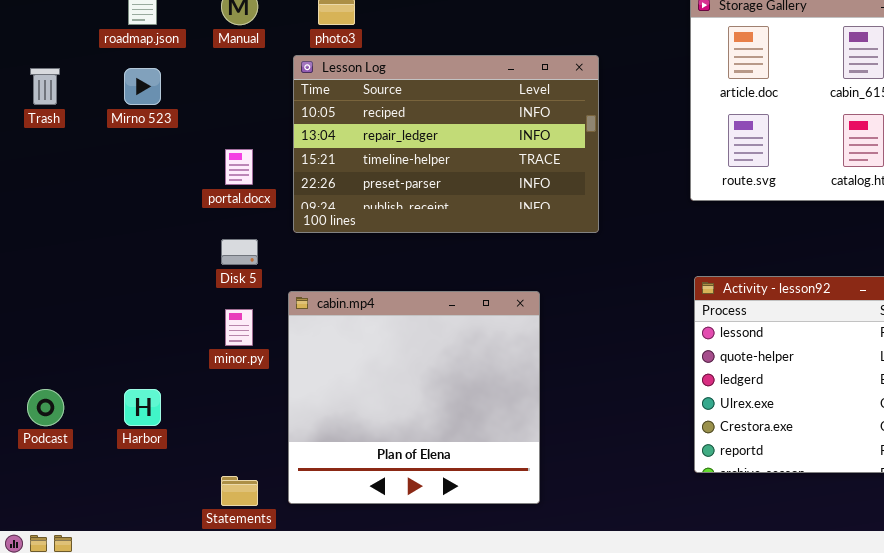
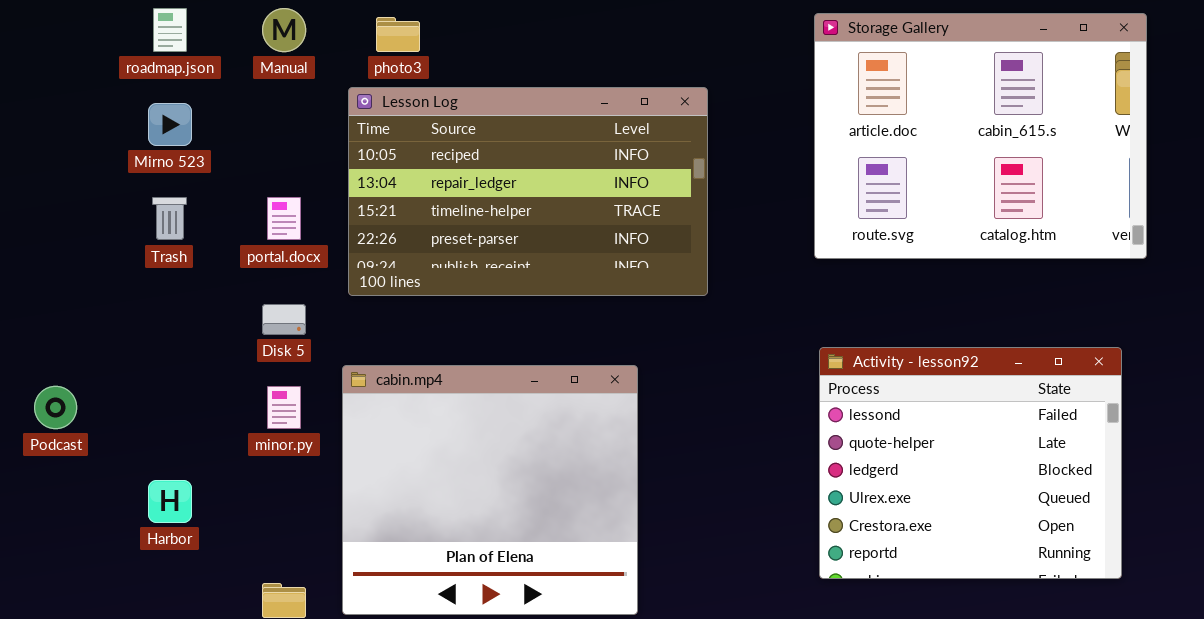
Trash: [30,68,60,105] -> [152,197,187,240], moved
Podcast: [27,389,64,426] -> [34,386,77,429], moved

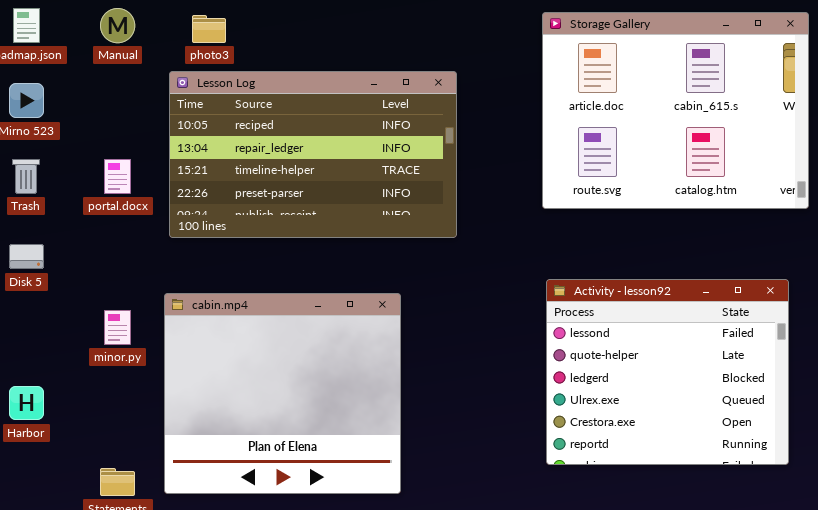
Disk 5: [262,304,306,335] -> [9,244,44,269], moved

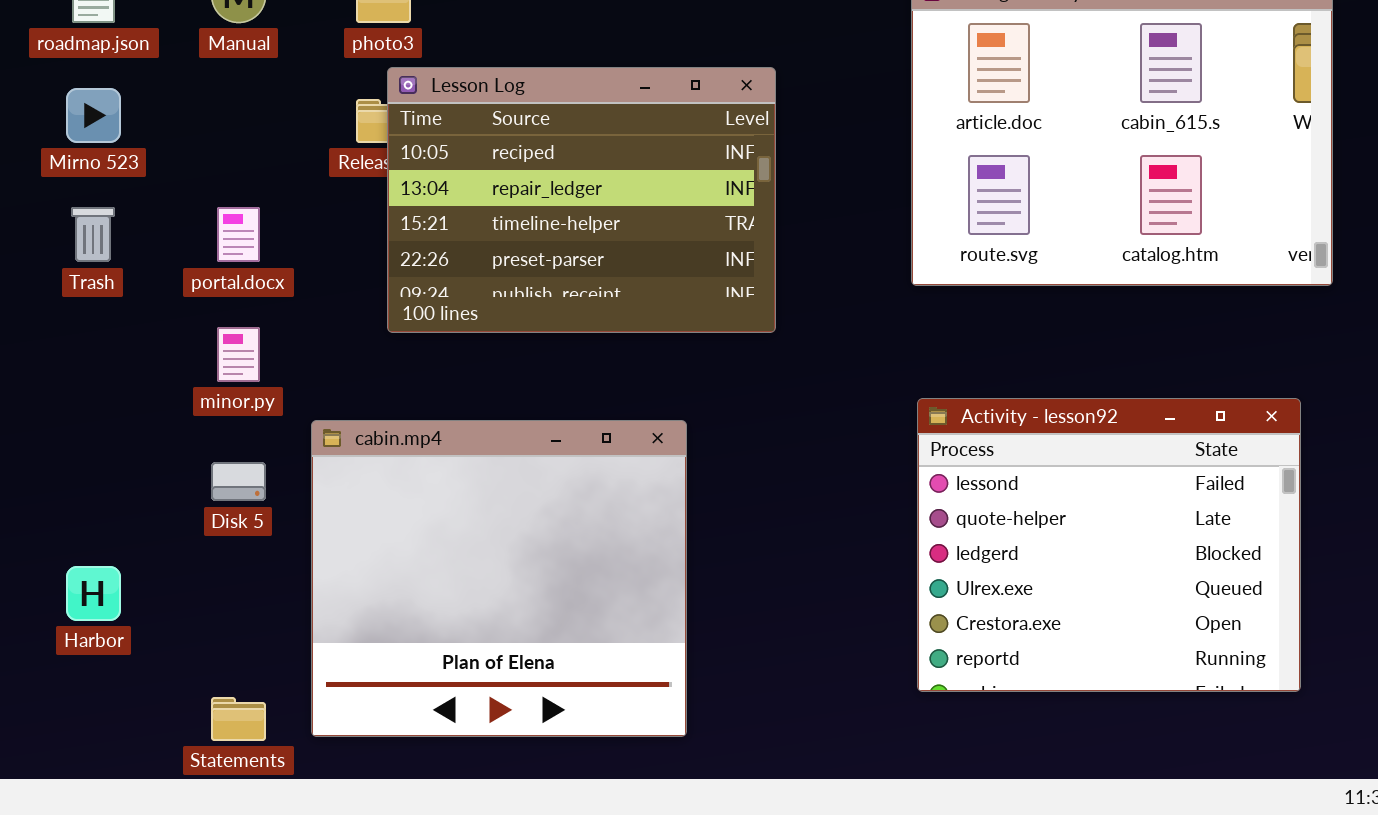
Lesson Log: [169,71,457,238] -> [387,67,776,333], resized
Disk 5: [9,244,44,269] -> [211,462,266,501], moved
minor.py: [104,310,131,345] -> [217,327,260,382], moved

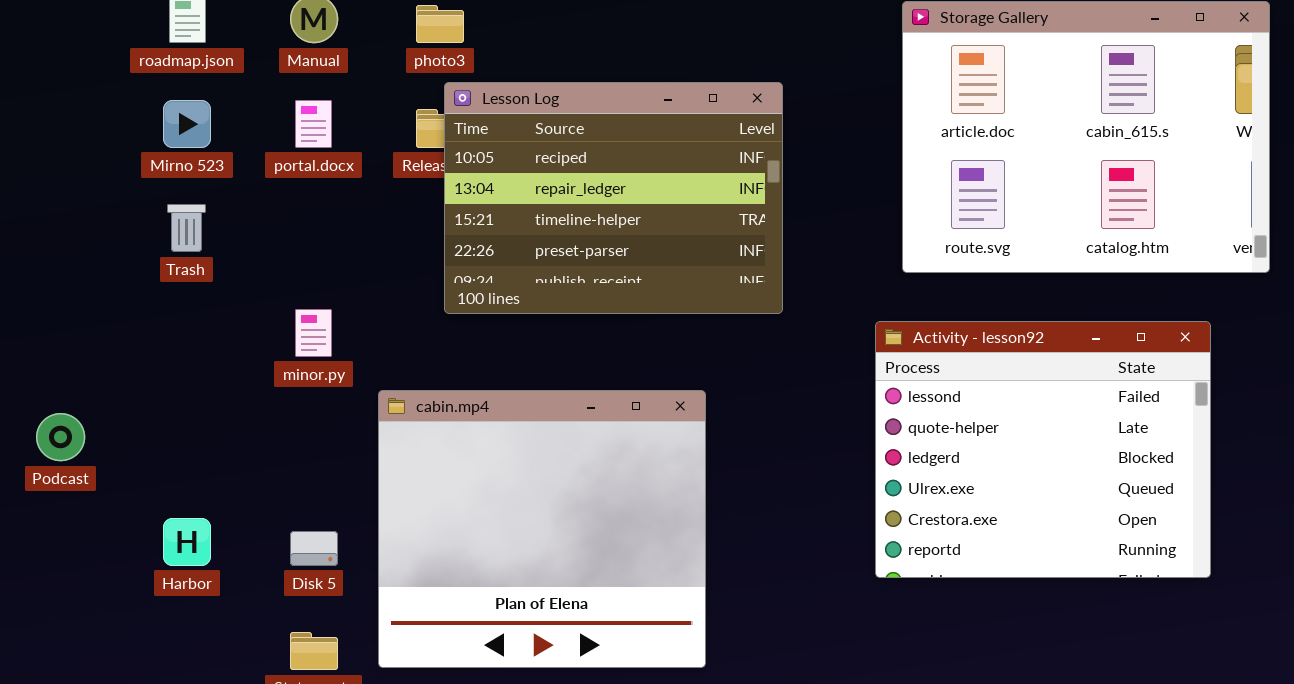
portal.docx: [217,207,260,262] -> [295,100,332,148], moved
Activity - lesson92: [917,398,1301,692] -> [875,321,1211,578], moved
Disk 5: [211,462,266,501] -> [290,531,338,566], moved

